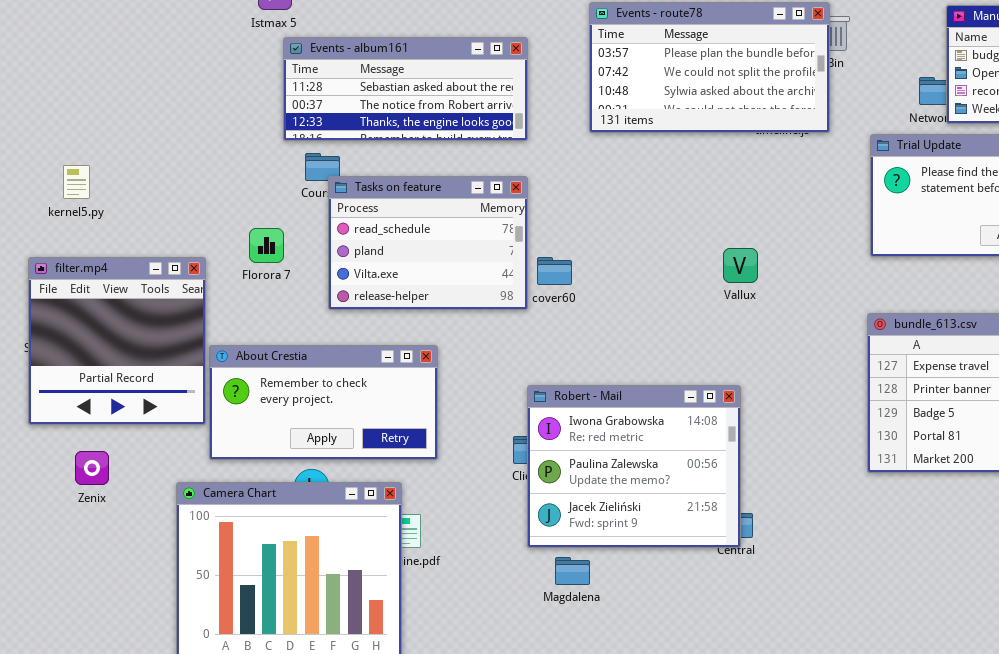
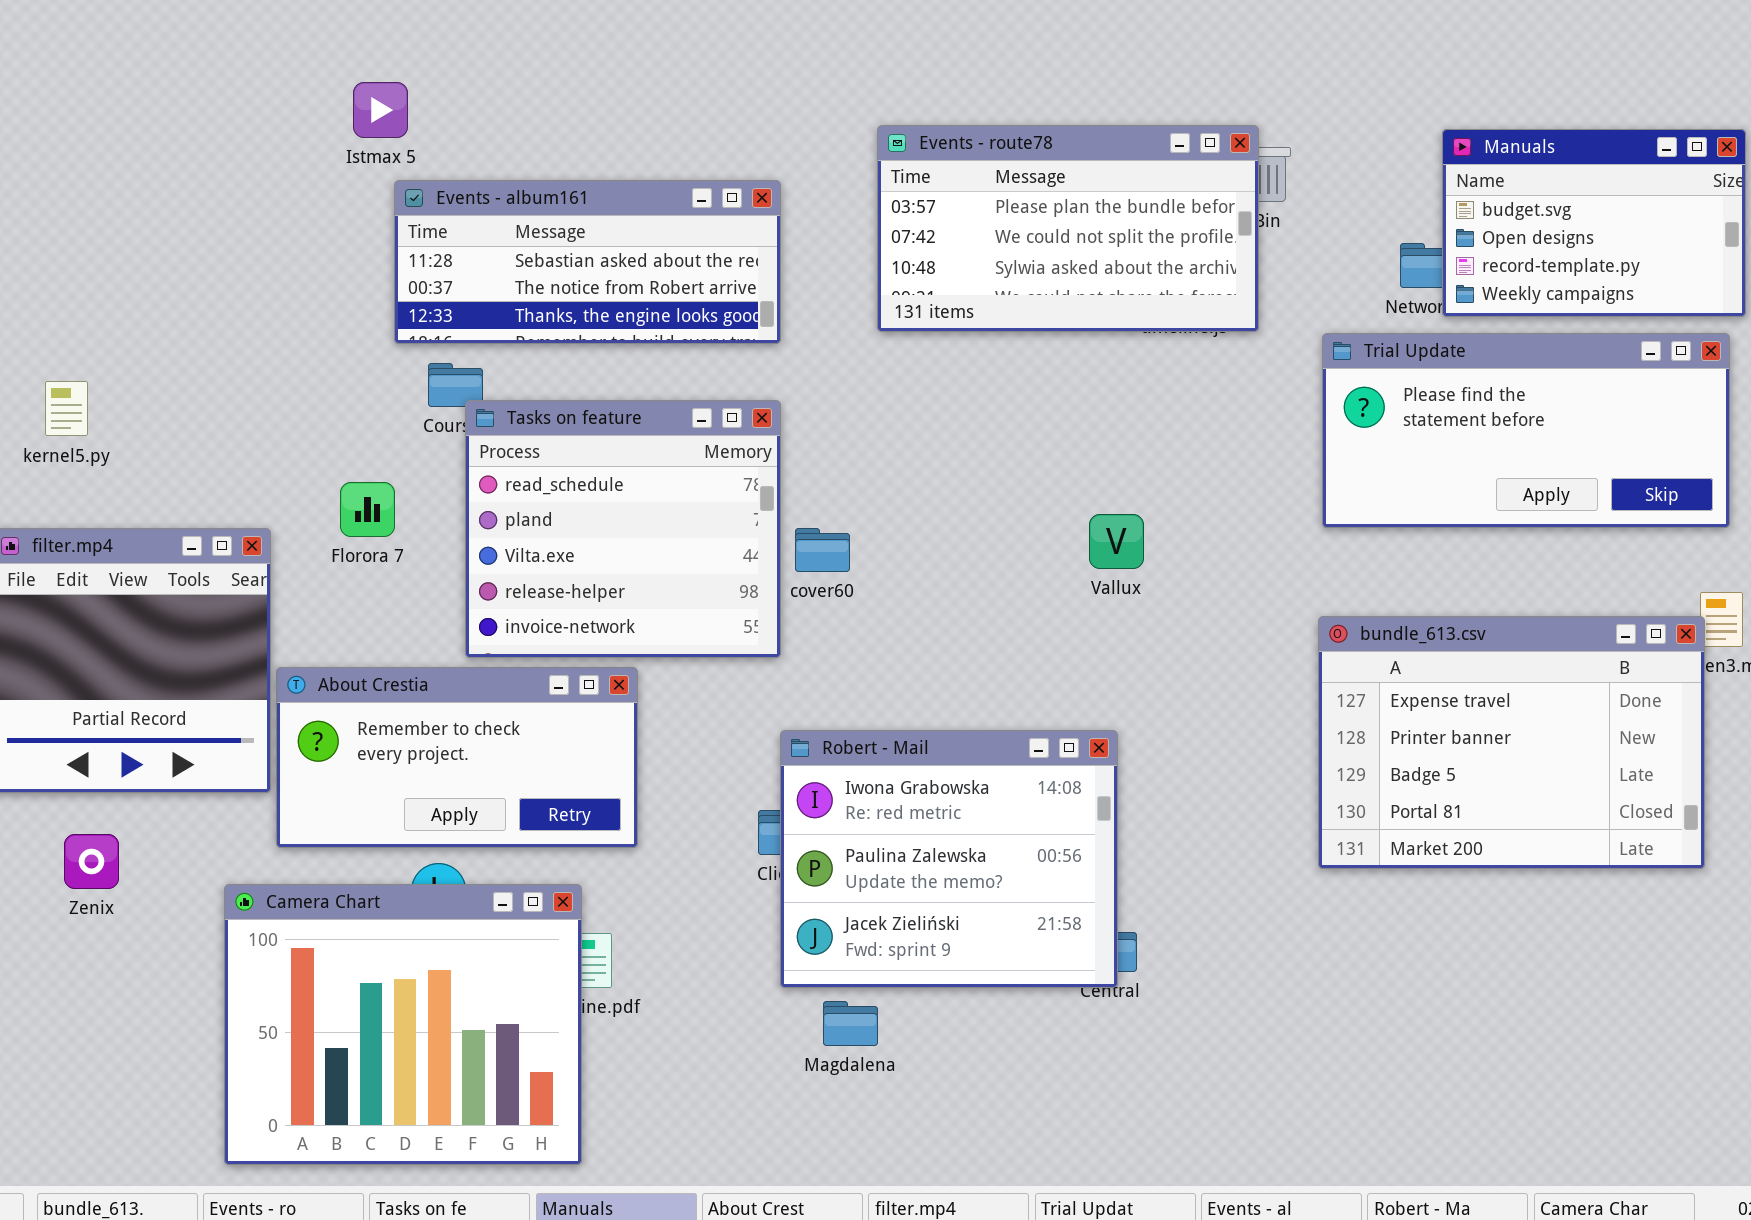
Tasks on feature: [328,176,528,310] -> [465,400,781,658], resized

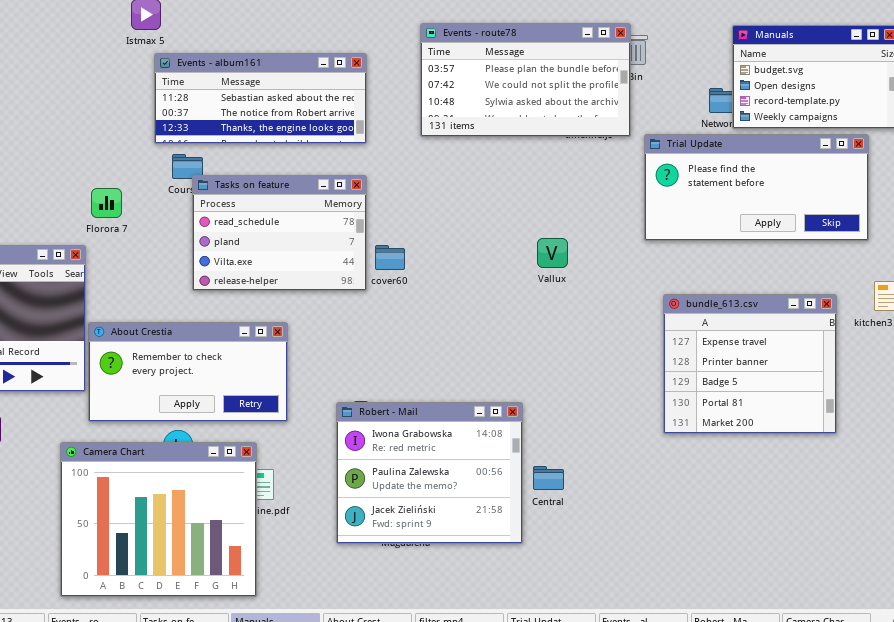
Trial Update: [1322,333,1730,528] -> [644,134,869,241], moved
Tasks on feature: [465,400,781,658] -> [192,175,367,291], resized
Florora 7: [340,482,395,537] -> [91,188,122,218], moved
bundle_613.csv: [1318,616,1705,869] -> [663,294,837,434], resized
Robert - Mail: [780,730,1118,988] -> [336,402,523,544], moved

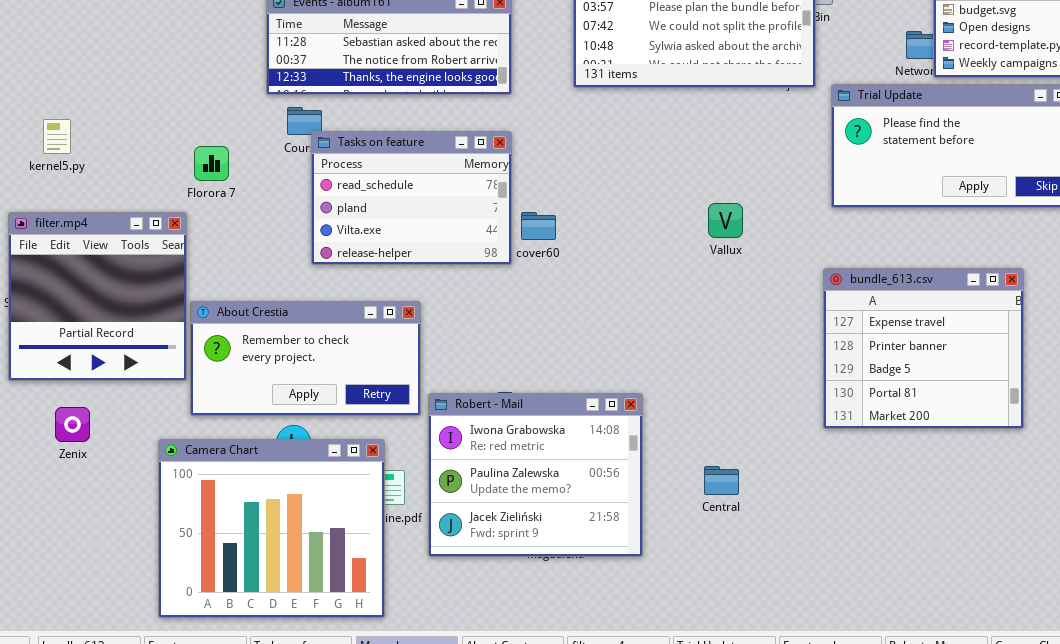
bundle_613.csv: [663,294,837,434] -> [823,268,1024,429], moved
Robert - Mail: [336,402,523,544] -> [428,393,643,557], moved

